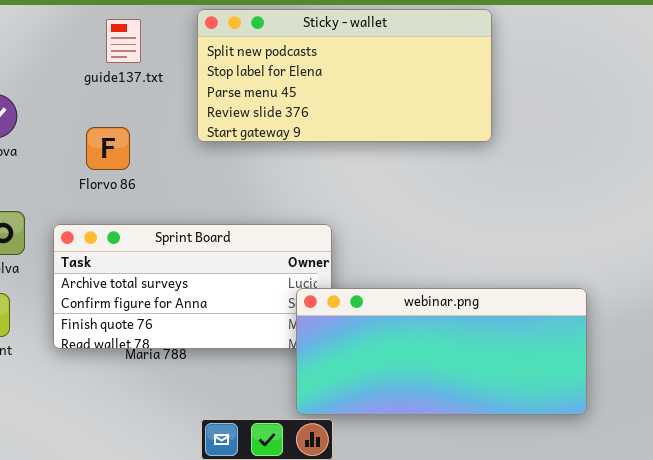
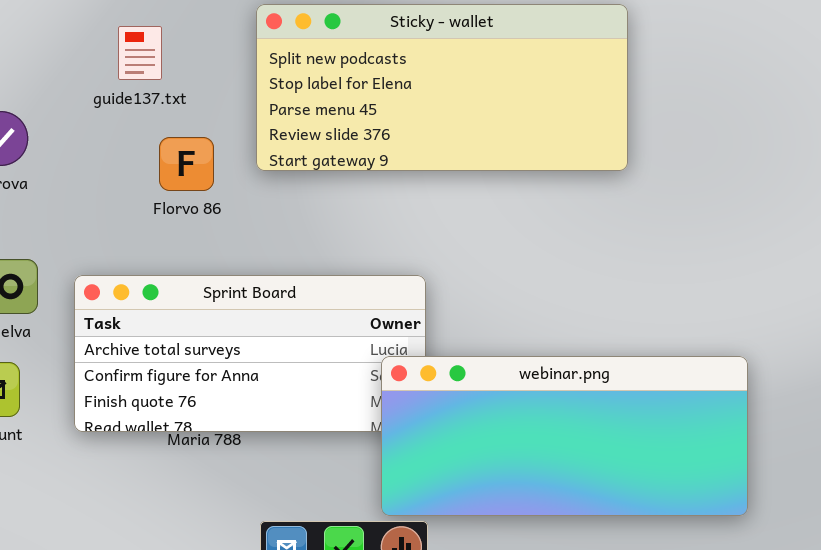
guide137.txt: [106,19,141,63] -> [118,26,162,80], moved
Florvo 86: [86,127,130,170] -> [159,137,214,191], moved

